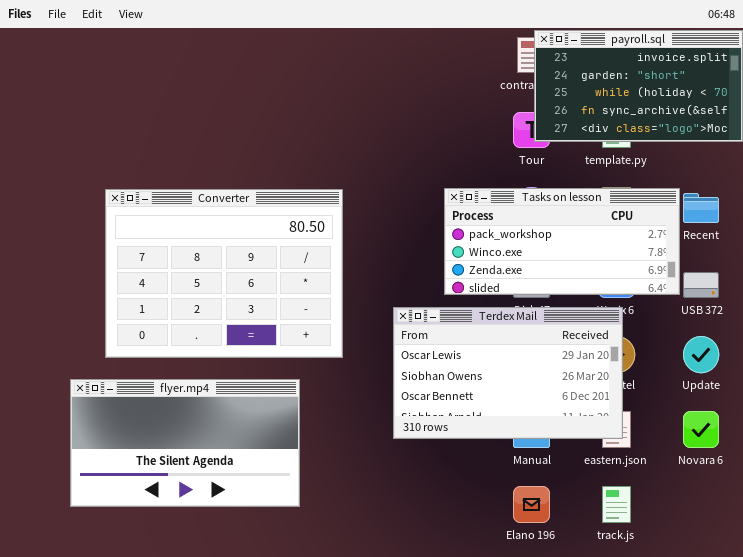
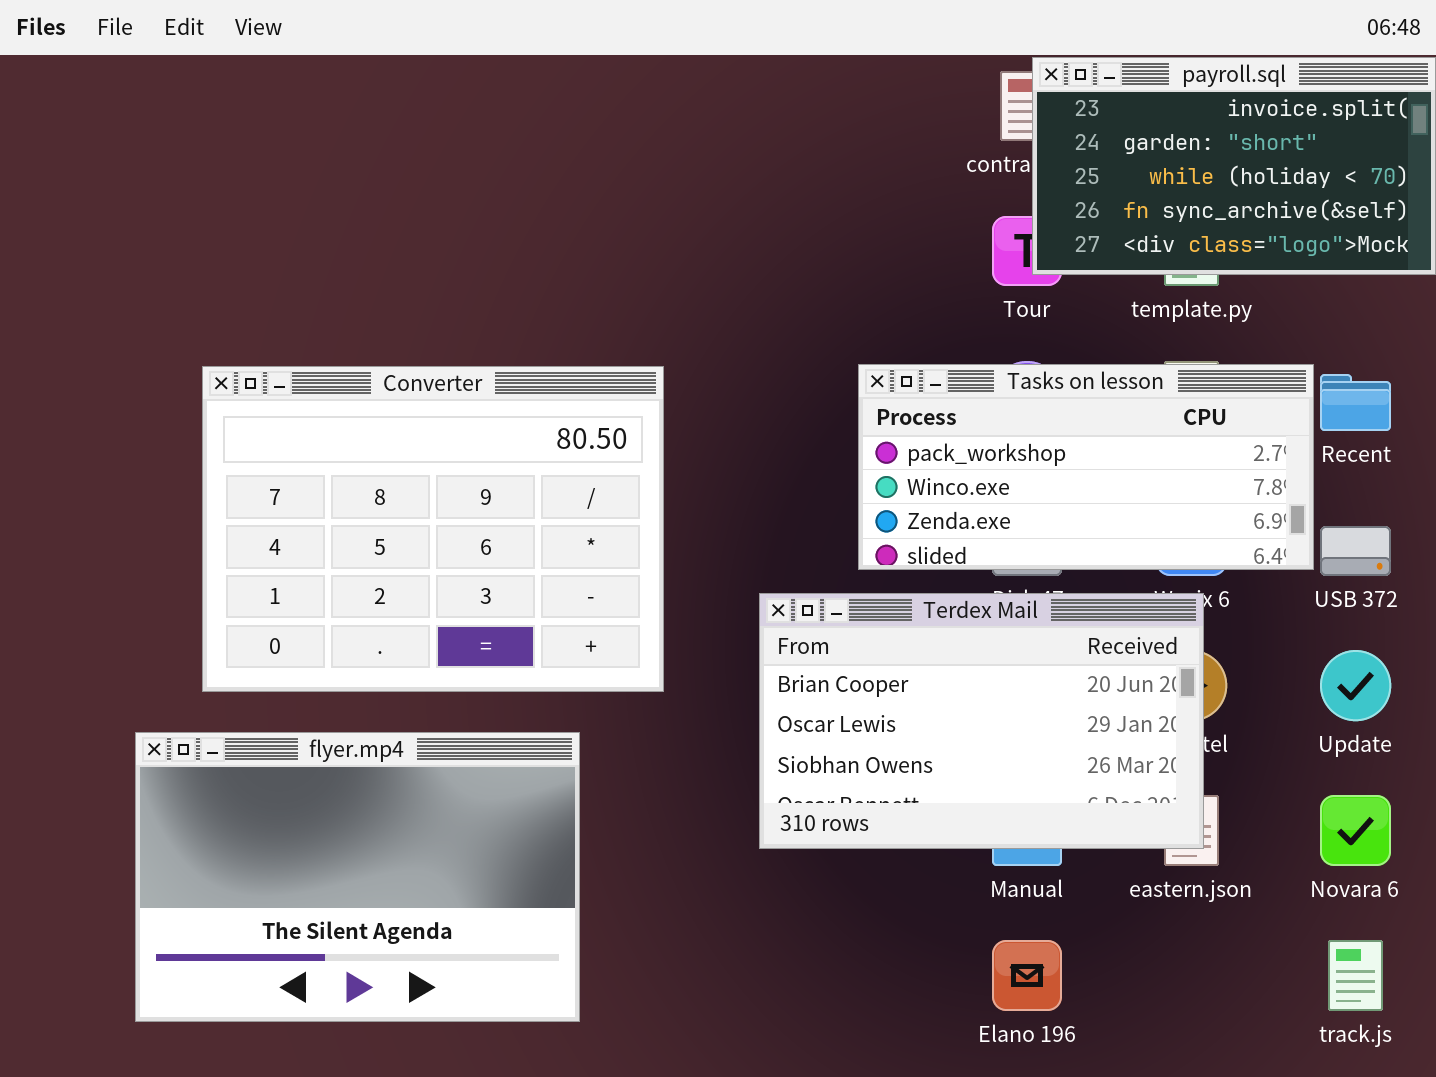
Terdex Mail: [393,307,623,439] -> [759,593,1204,849], scrolled up 1 row
flyer.mp4: [70,379,300,507] -> [135,732,580,1022], resized
track.js: [602,486,631,523] -> [1328,940,1383,1011], moved

